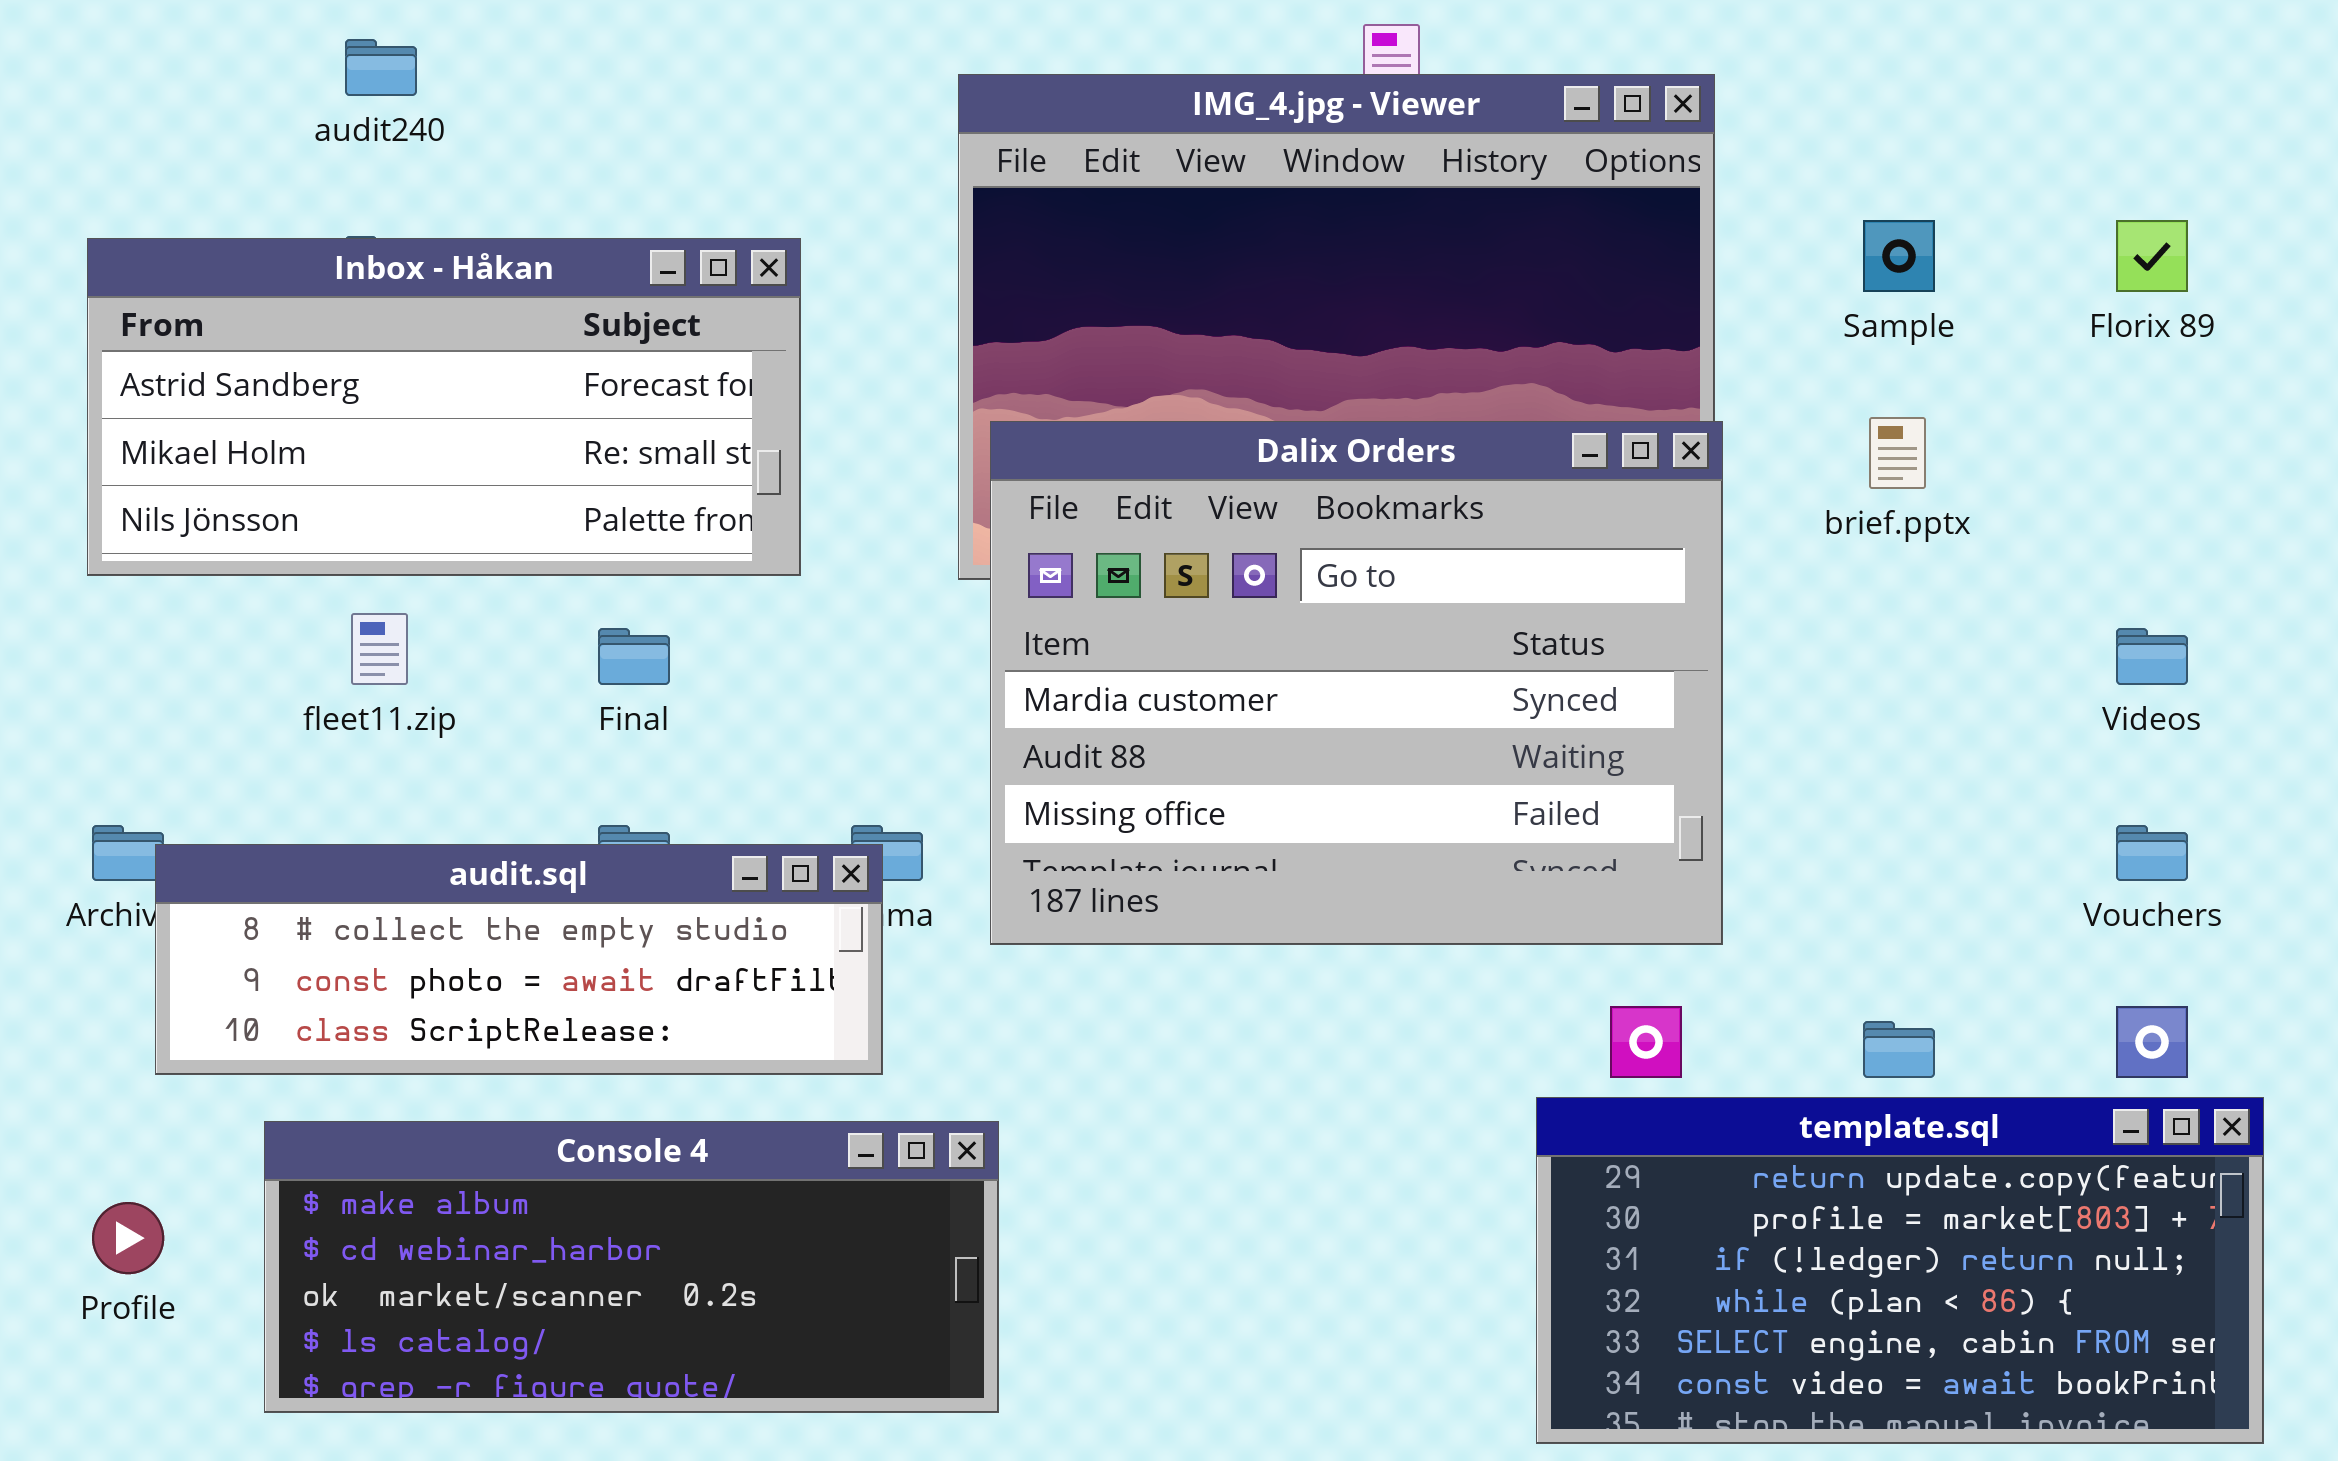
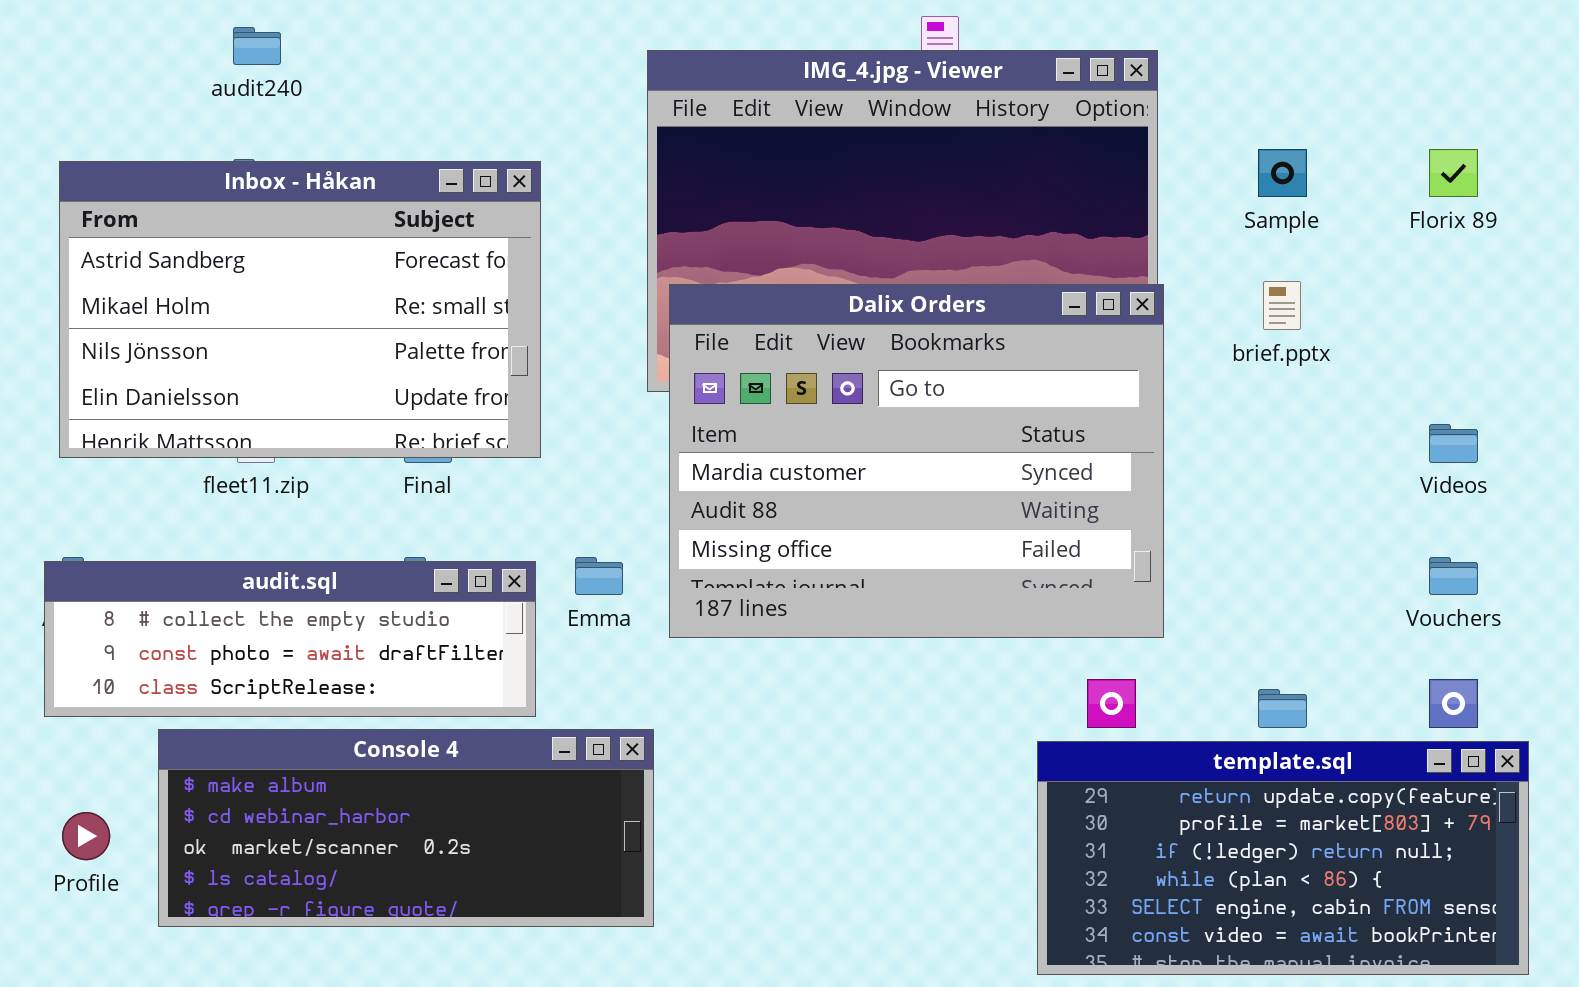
Inbox - Håkan: [87,238,801,576] -> [59,161,541,458], resized
audit.sql: [155,844,883,1075] -> [44,561,536,717], moved
Console 4: [264,1121,999,1413] -> [158,729,654,927], moved

